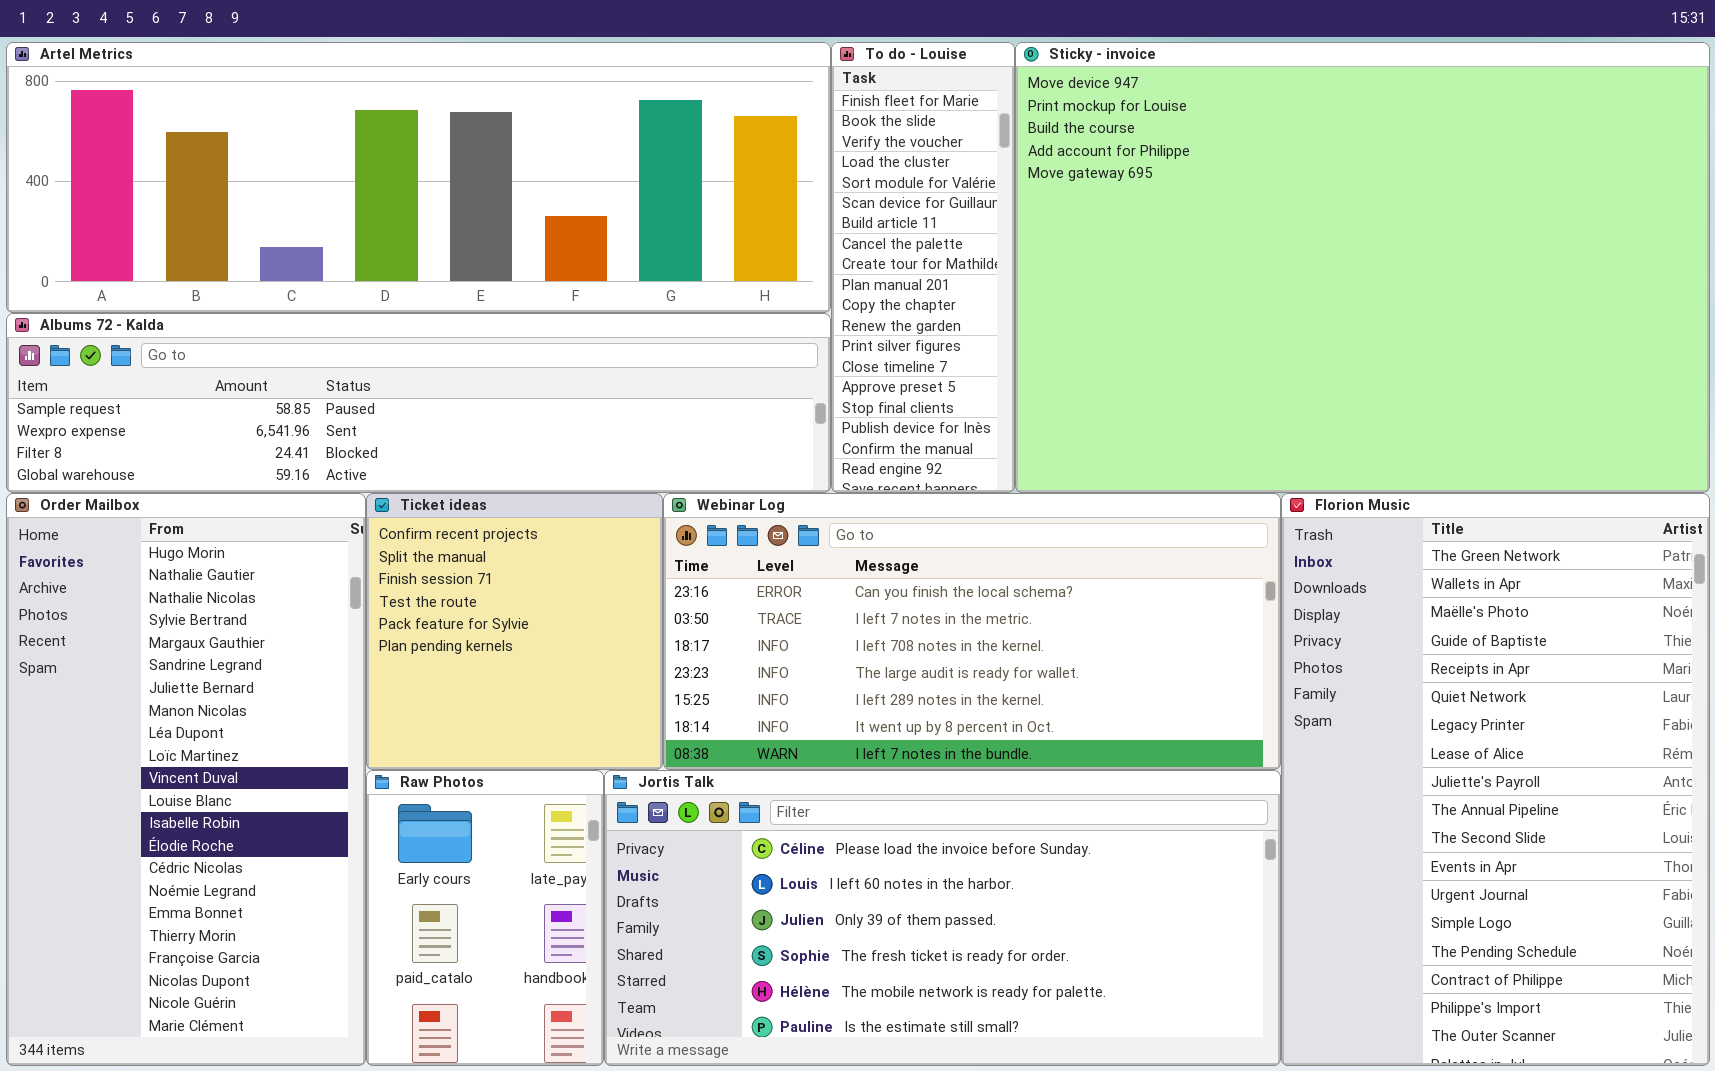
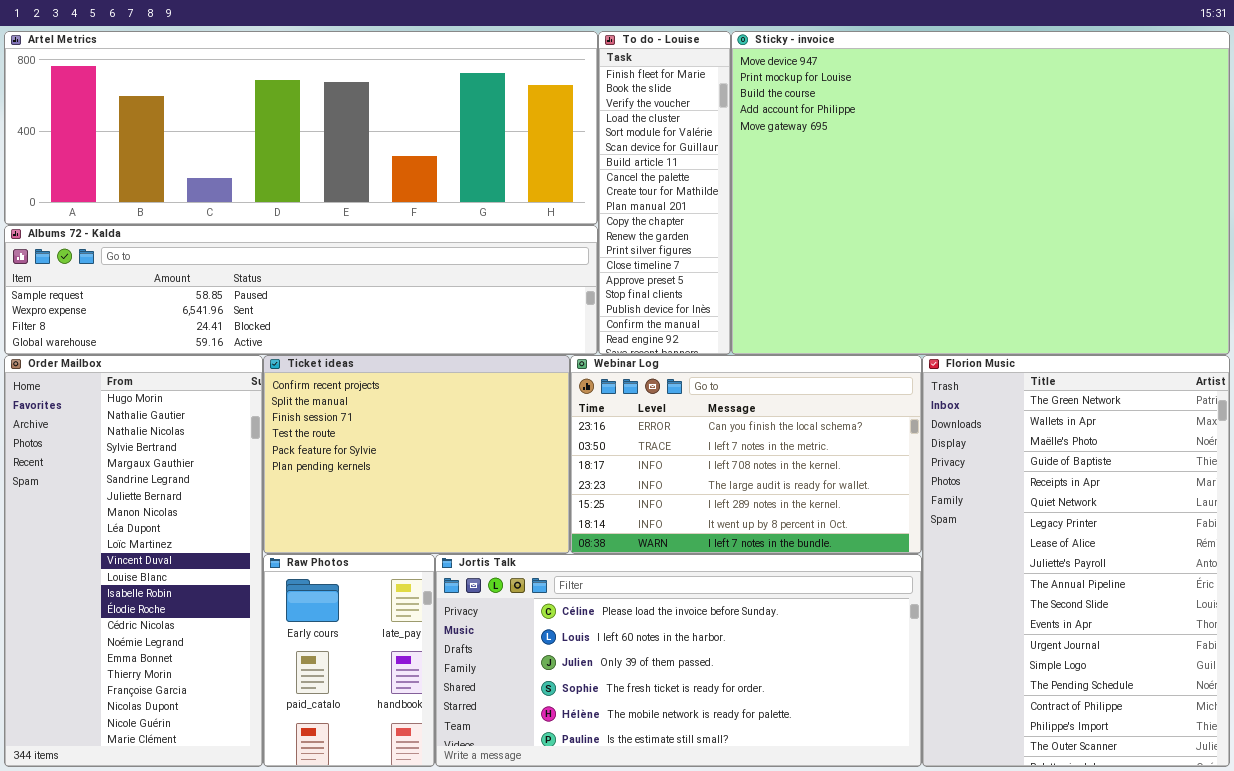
Ticket ideas: [366,493,663,770] -> [263,355,570,554], resized
Webinar Log: [663,493,1281,770] -> [570,355,922,554], resized

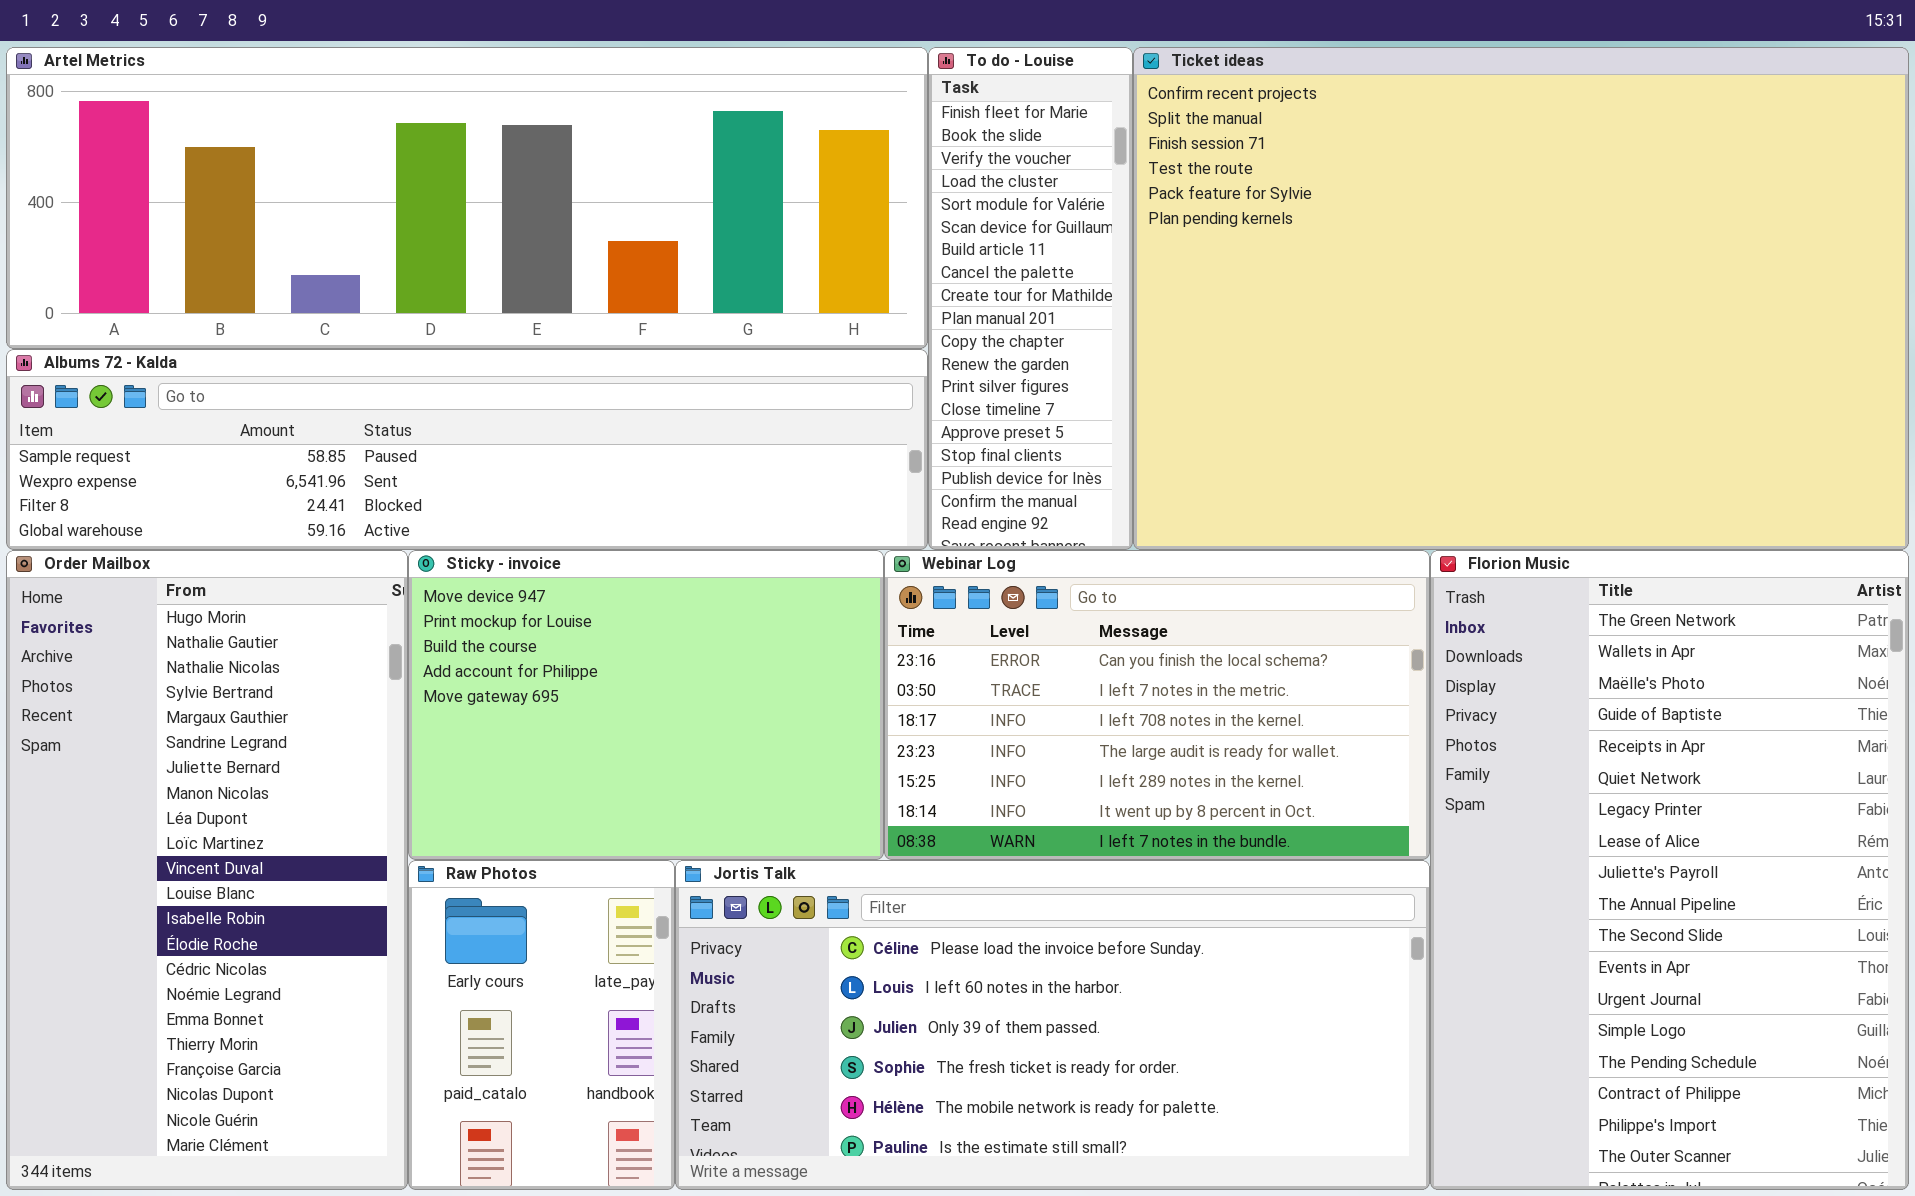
Sticky - invoice: [731,31,1230,355] -> [408,550,884,860], moved, resized
Ticket ideas: [263,355,570,554] -> [1133,47,1909,550], moved, resized

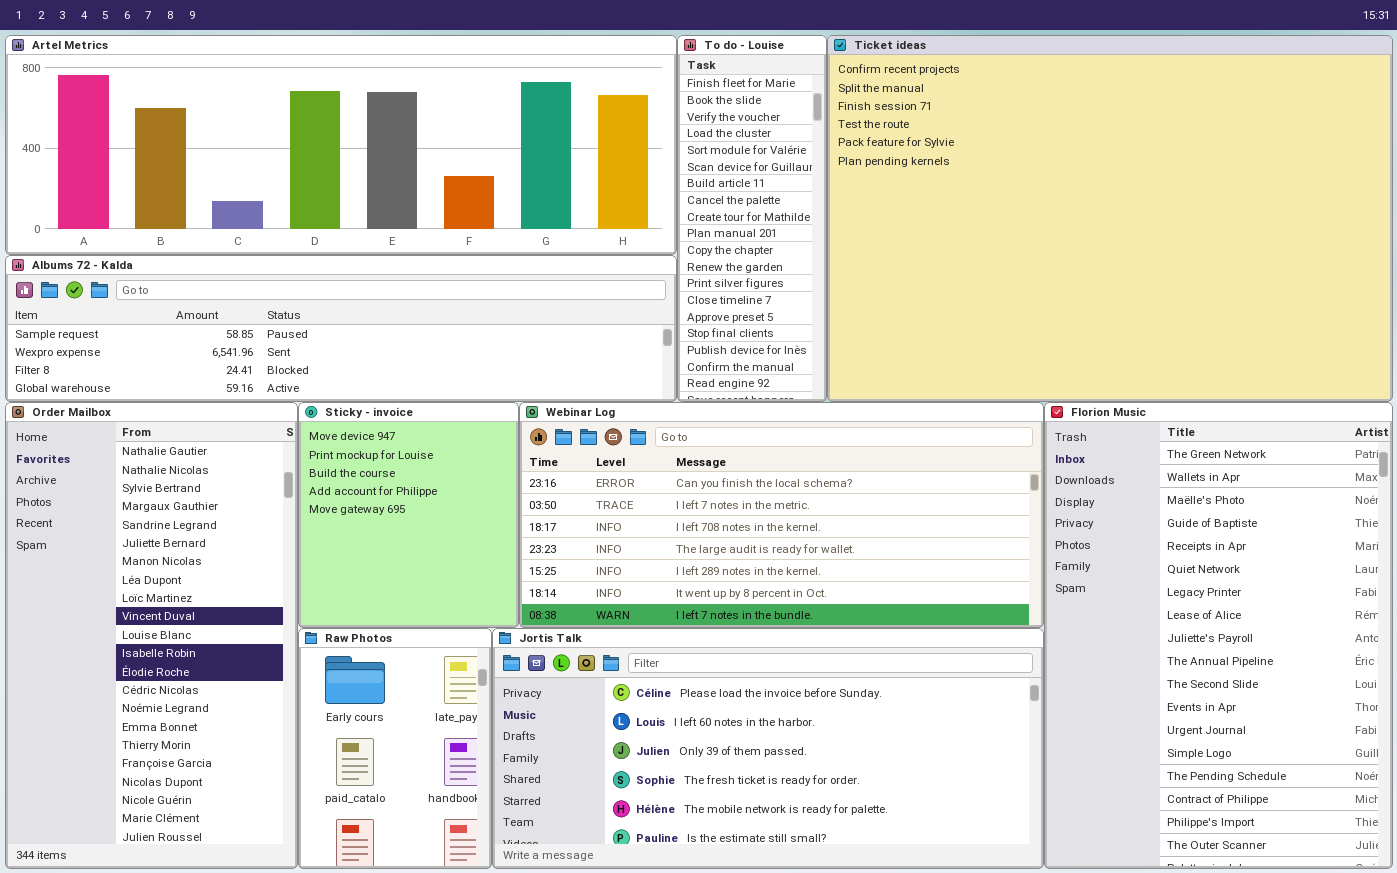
Order Mailbox: [6,550,408,1190] -> [5,402,298,869], scrolled down 1 row
Sticky - invoice: [408,550,884,860] -> [298,402,519,628], resized
Webinar Log: [884,550,1430,860] -> [519,402,1044,628], resized

